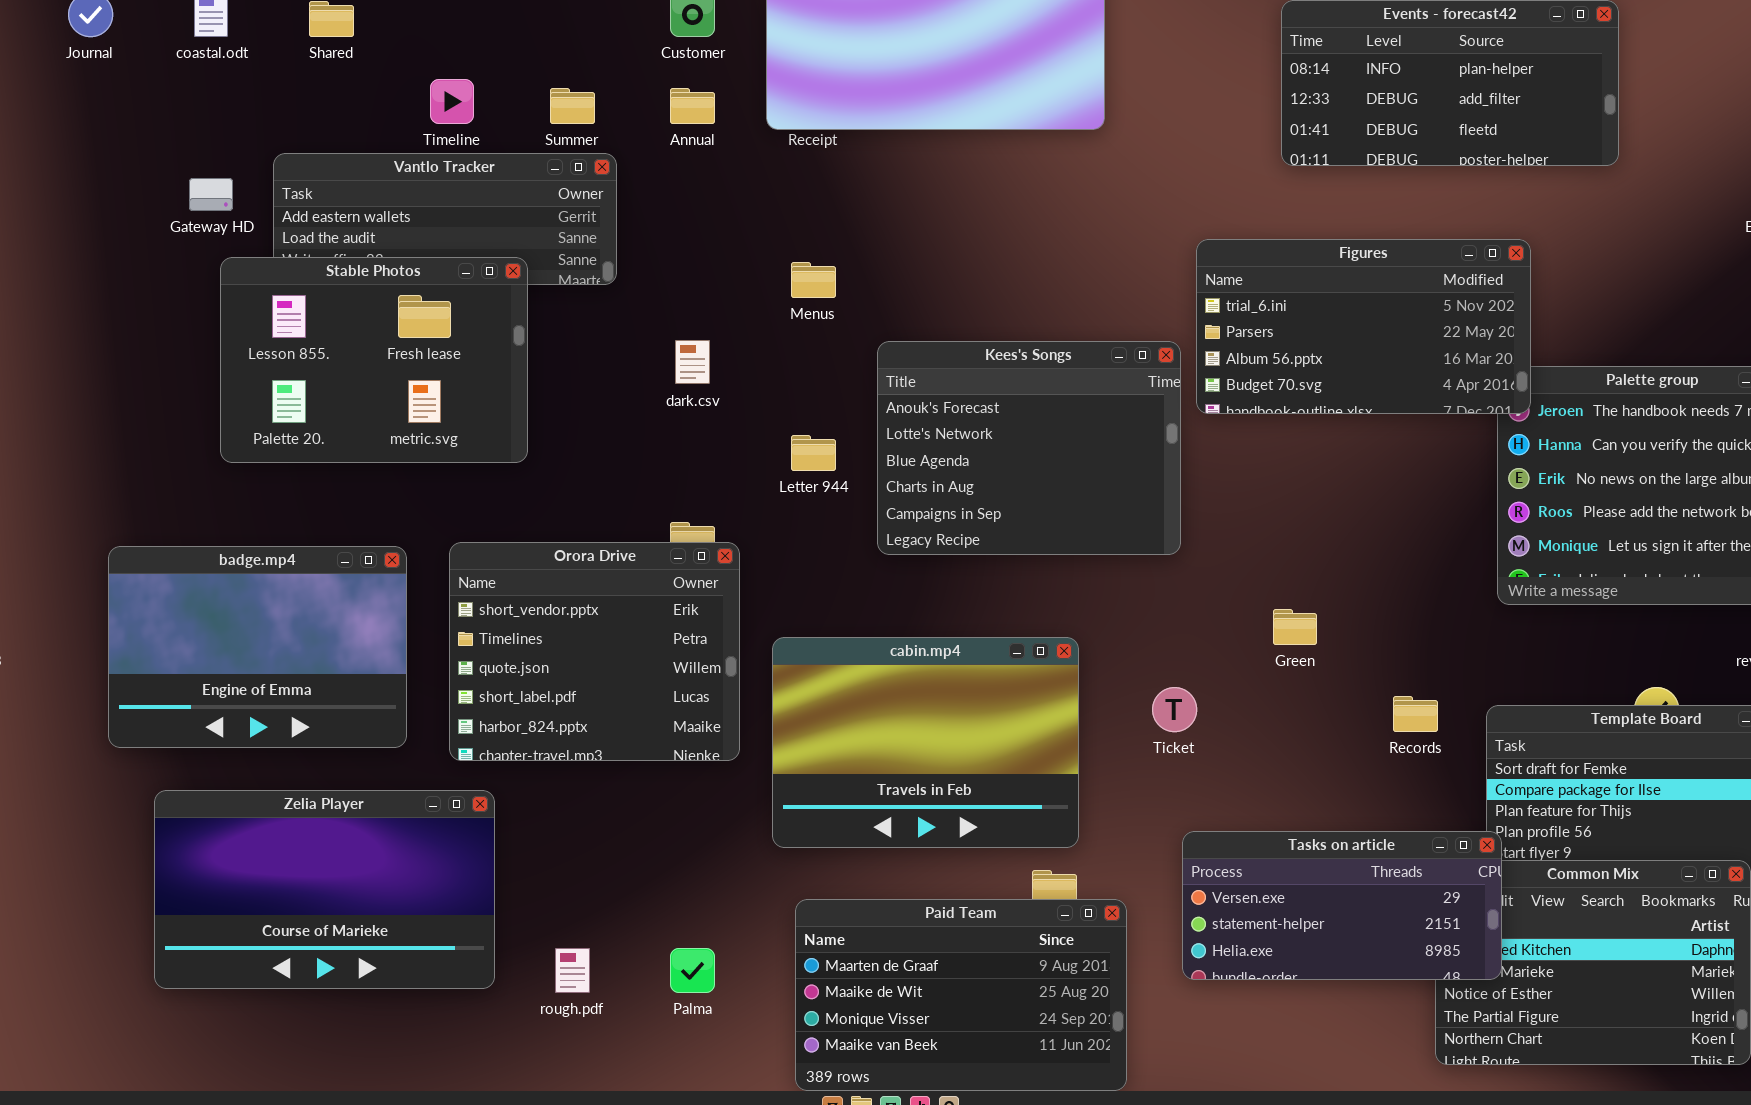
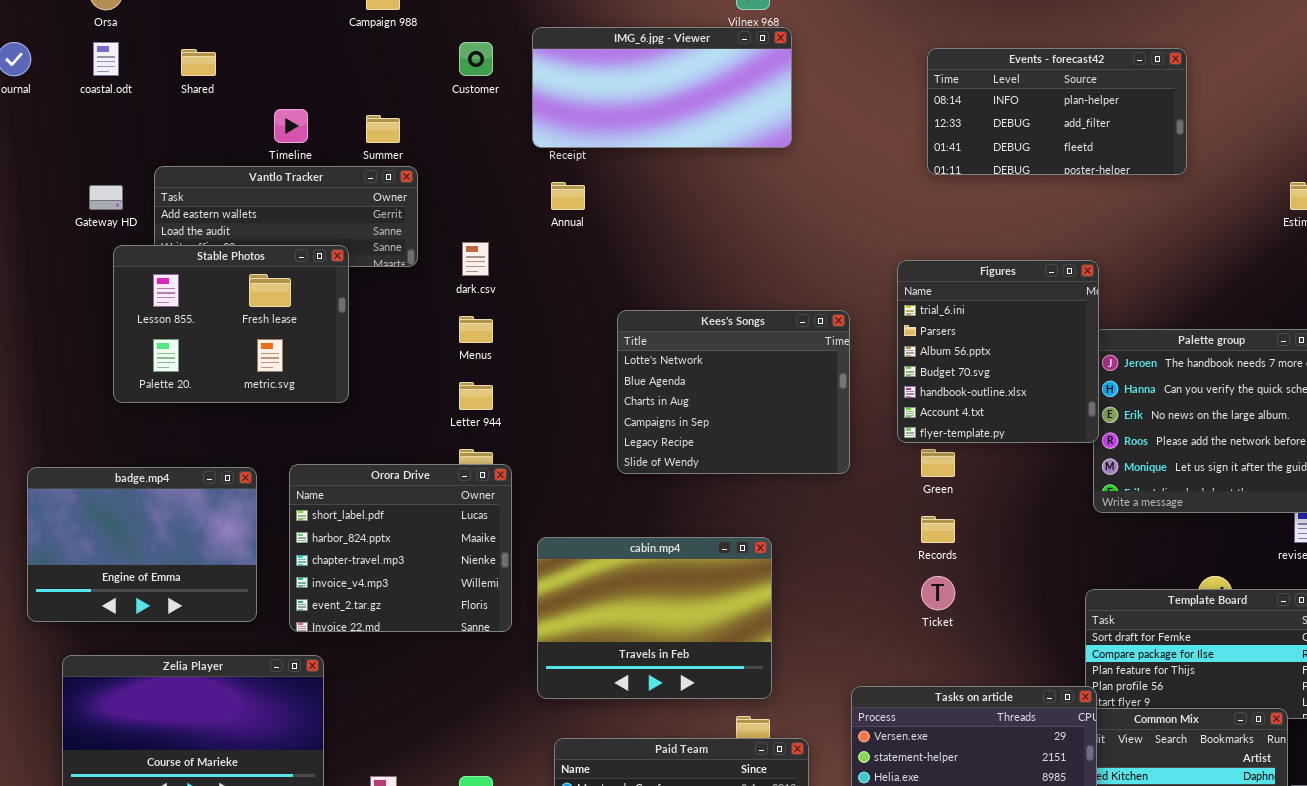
Annual: [670,88,715,124] -> [551,182,585,210], moved
Figures: [1196,239,1531,414] -> [897,260,1099,443], moved, resized
Menus: [791,262,836,298] -> [459,316,493,343], moved
dark.csv: [675,340,710,384] -> [462,242,489,276], moved
Kees's Songs: [877,341,1181,555] -> [617,310,850,474], scrolled down 1 row
Letter 944: [791,435,836,471] -> [459,382,493,410], moved
Orora Drive: [449,542,740,761] -> [289,464,512,632], scrolled down 3 rows
Green: [1273,609,1317,645] -> [921,449,955,477], moved
Ticket: [1152,687,1197,732] -> [921,576,955,610], moved
Records: [1393,696,1438,732] -> [921,516,955,543], moved

